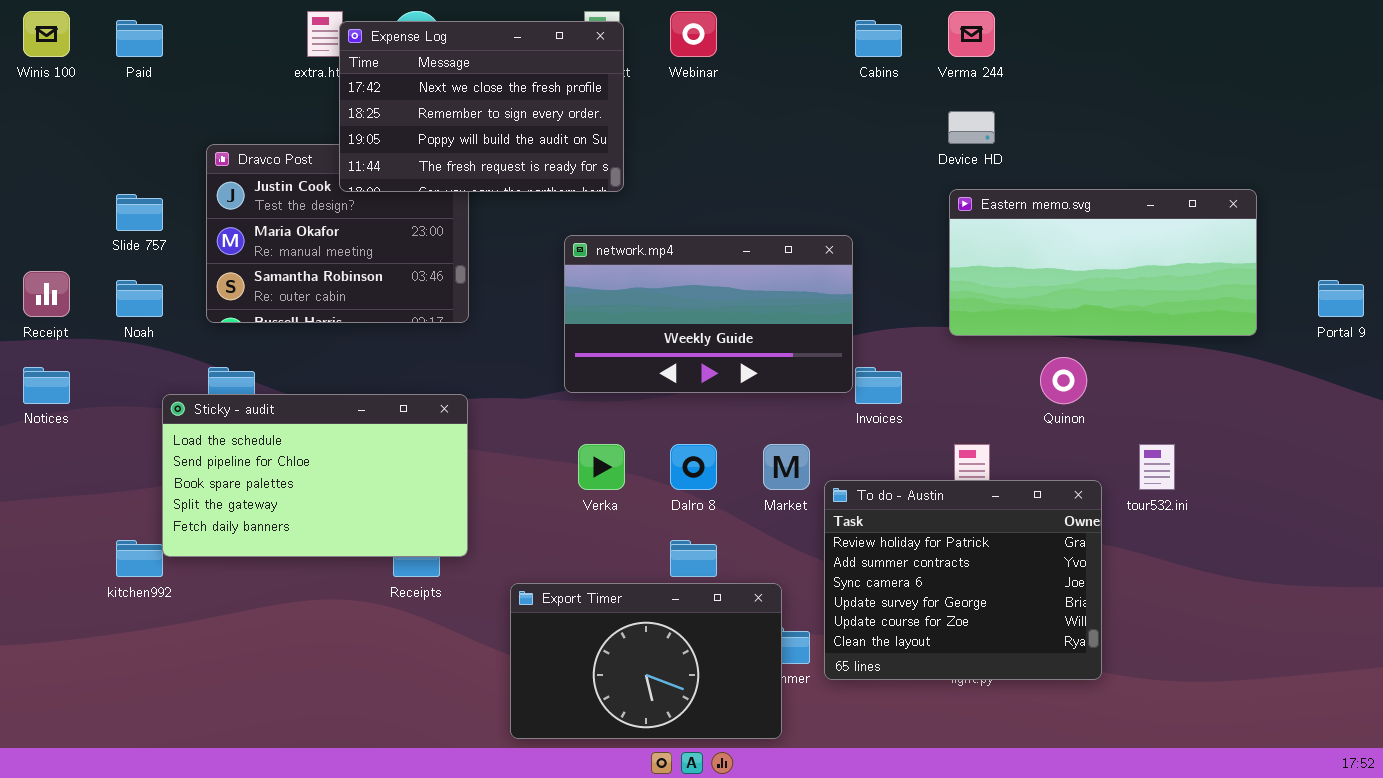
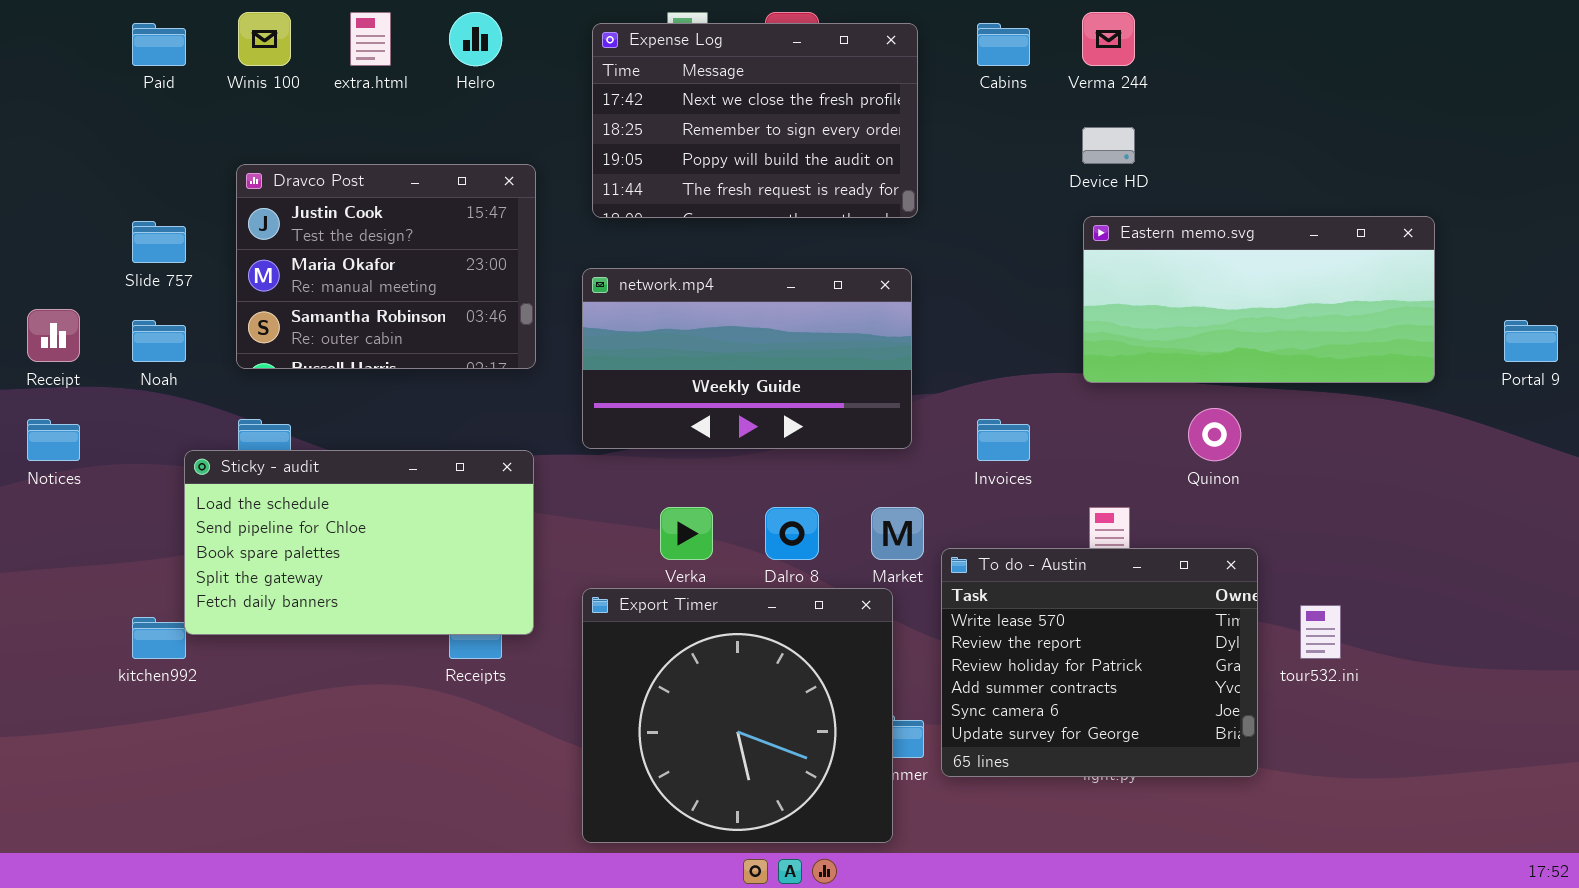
Winis 100: [23,11,70,57] -> [238,12,291,66], moved
Expense Log: [339,21,624,192] -> [592,23,918,218], moved
network.mp4: [564,235,853,393] -> [582,268,912,449], moved
tour532.ini: [1139,444,1175,490] -> [1300,605,1341,659], moved
To do - Austin: [824,480,1102,680] -> [941,548,1258,777], scrolled up 2 rows
Export Timer: [510,583,782,739] -> [582,588,893,843], resized

